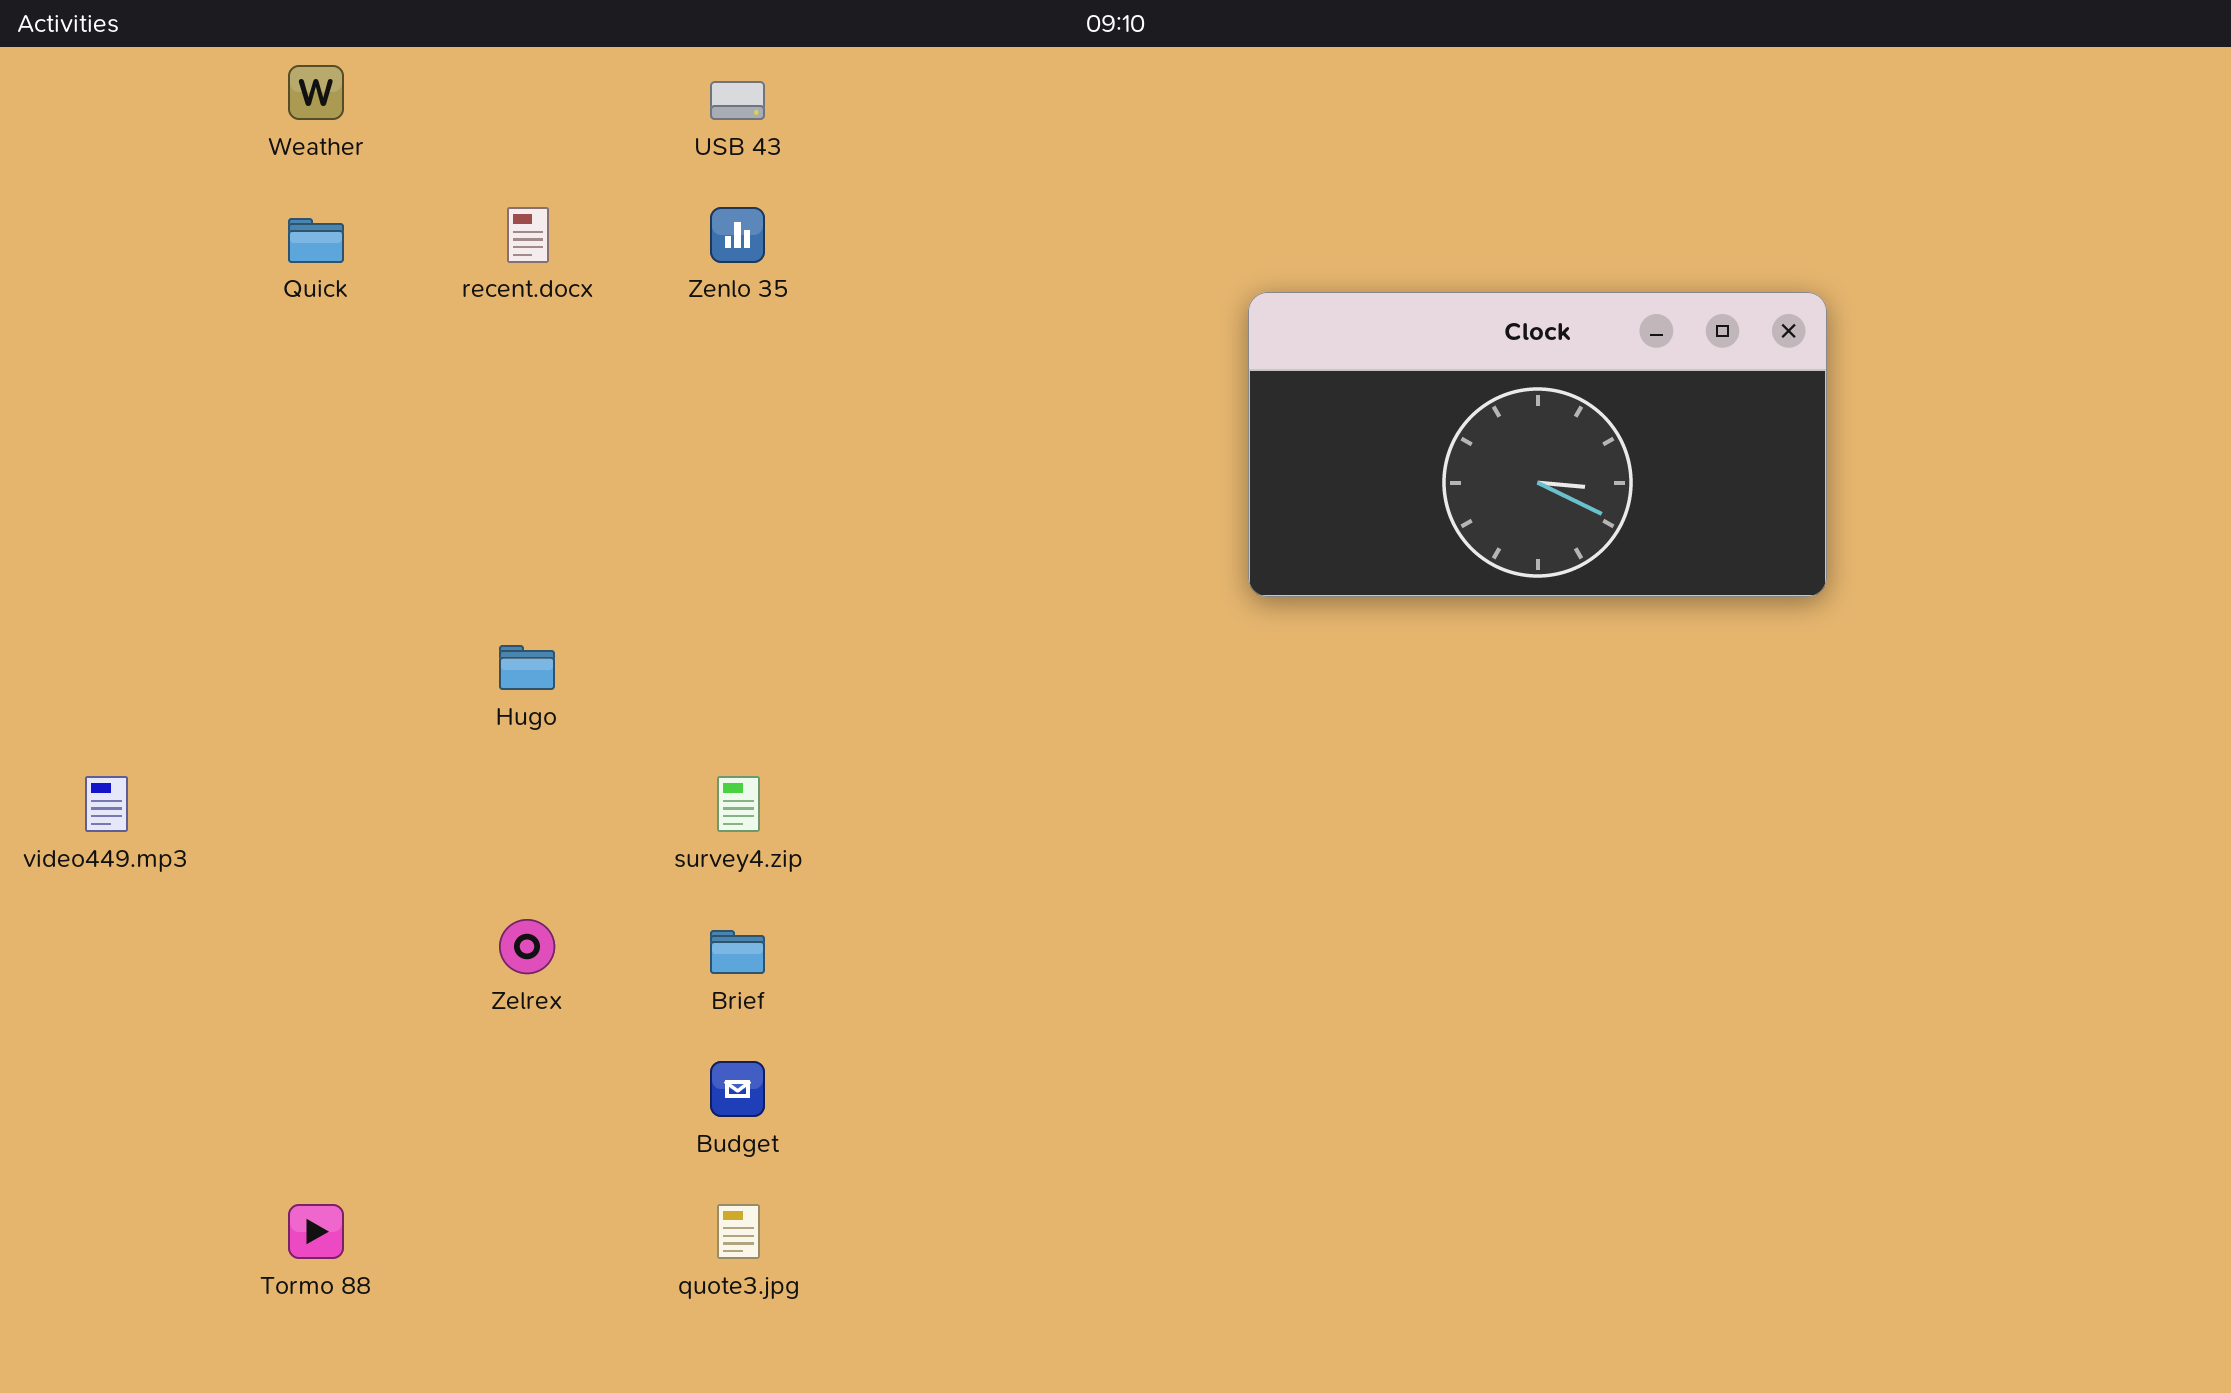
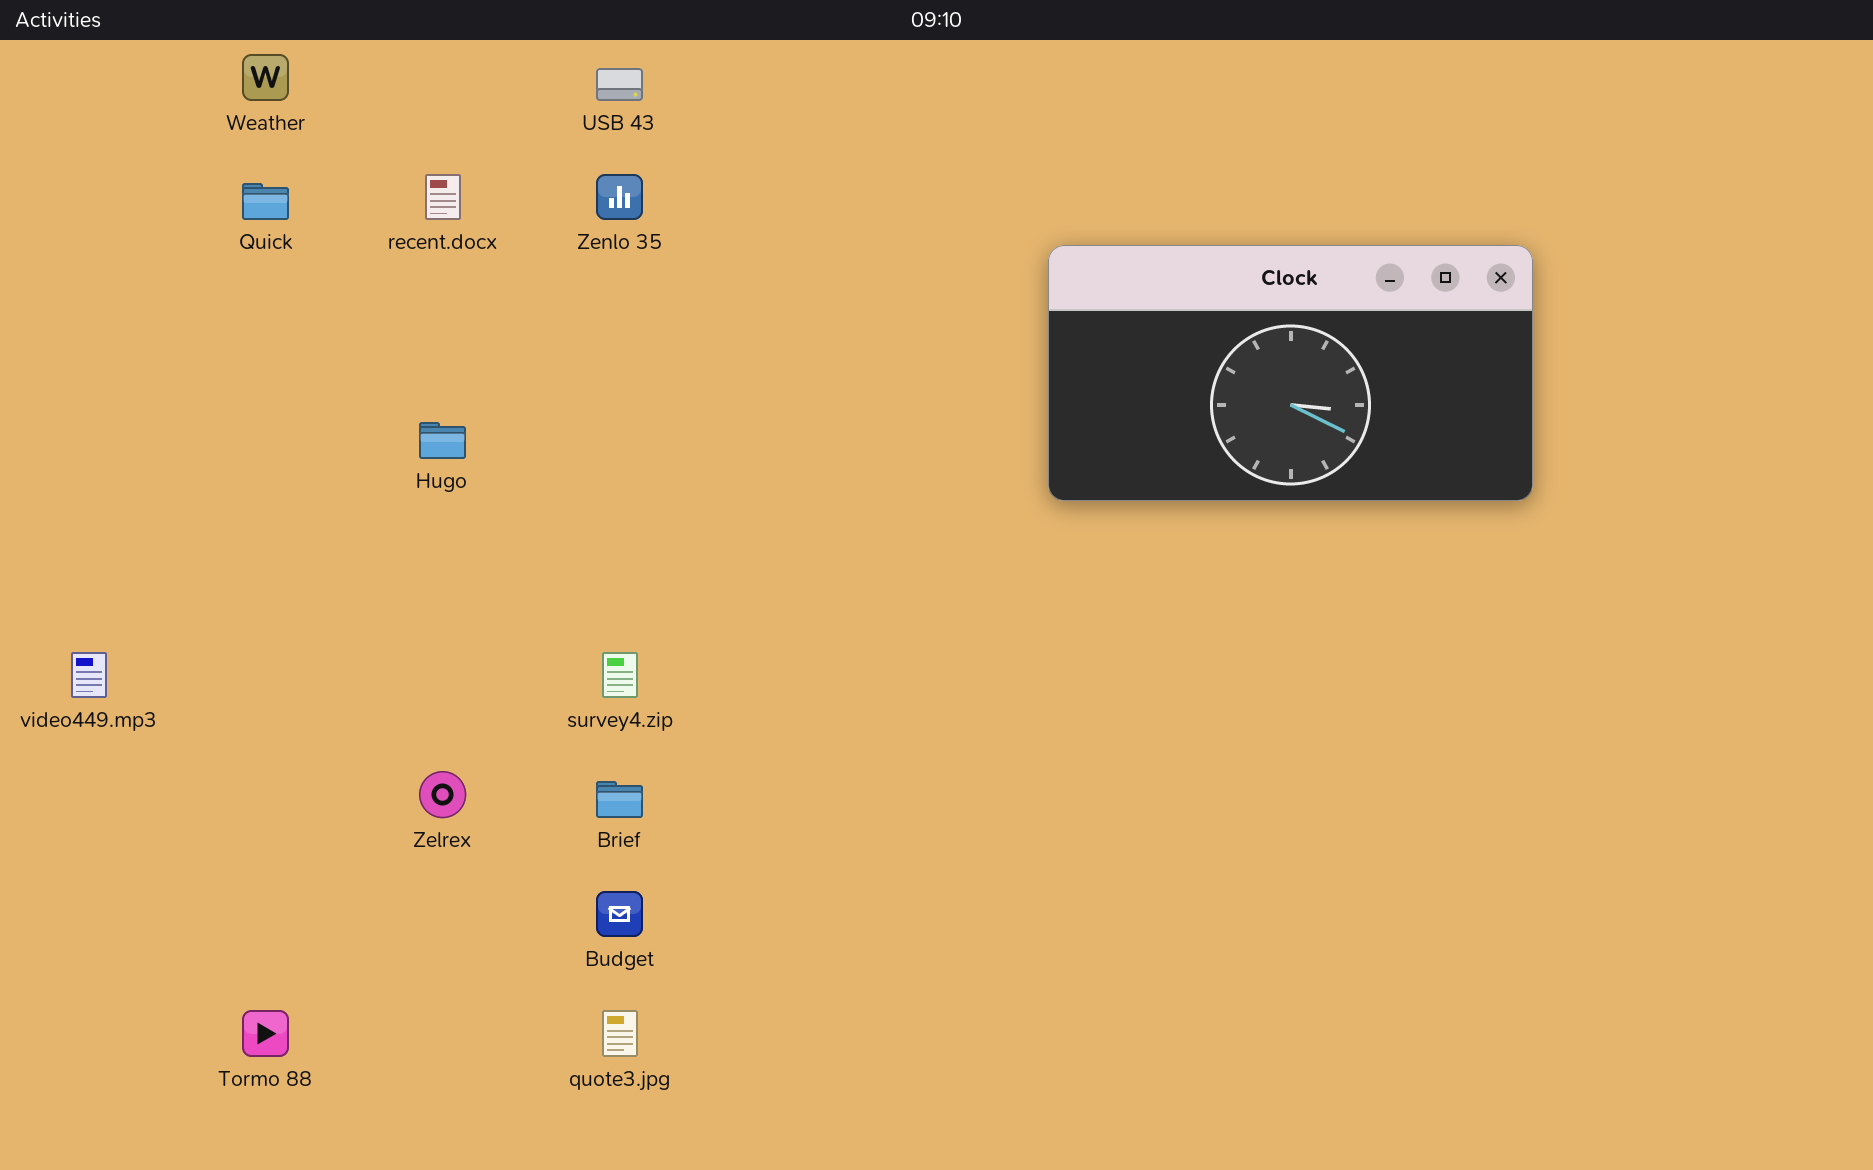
Hugo: [499,645,555,690] -> [419,422,466,459], moved

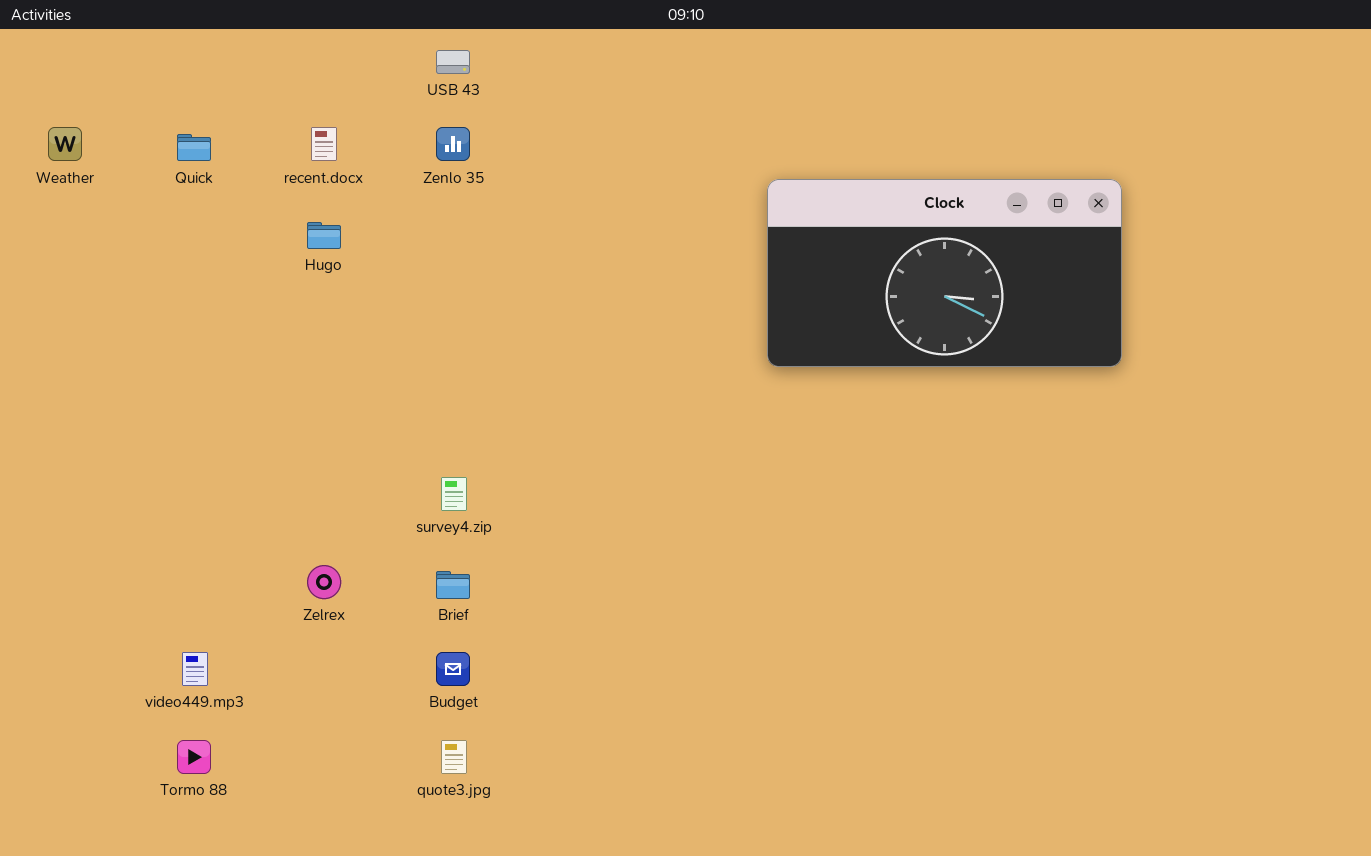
Weather: [242,54,289,101] -> [48,127,82,161], moved
Hugo: [419,422,466,459] -> [307,222,341,249], moved
video449.mp3: [71,652,107,698] -> [182,652,208,686], moved

